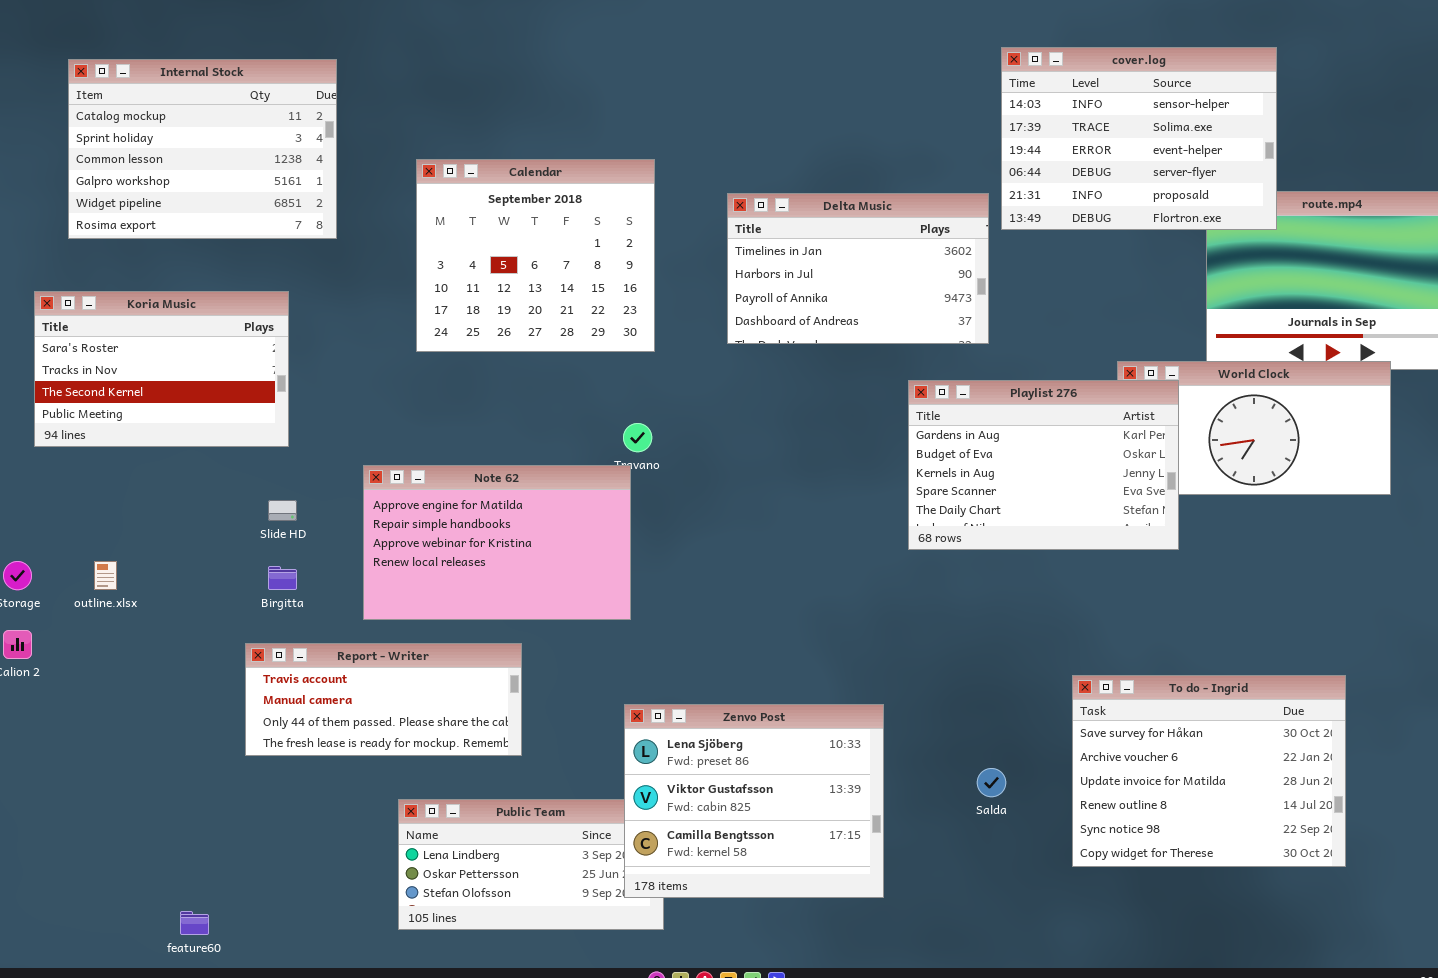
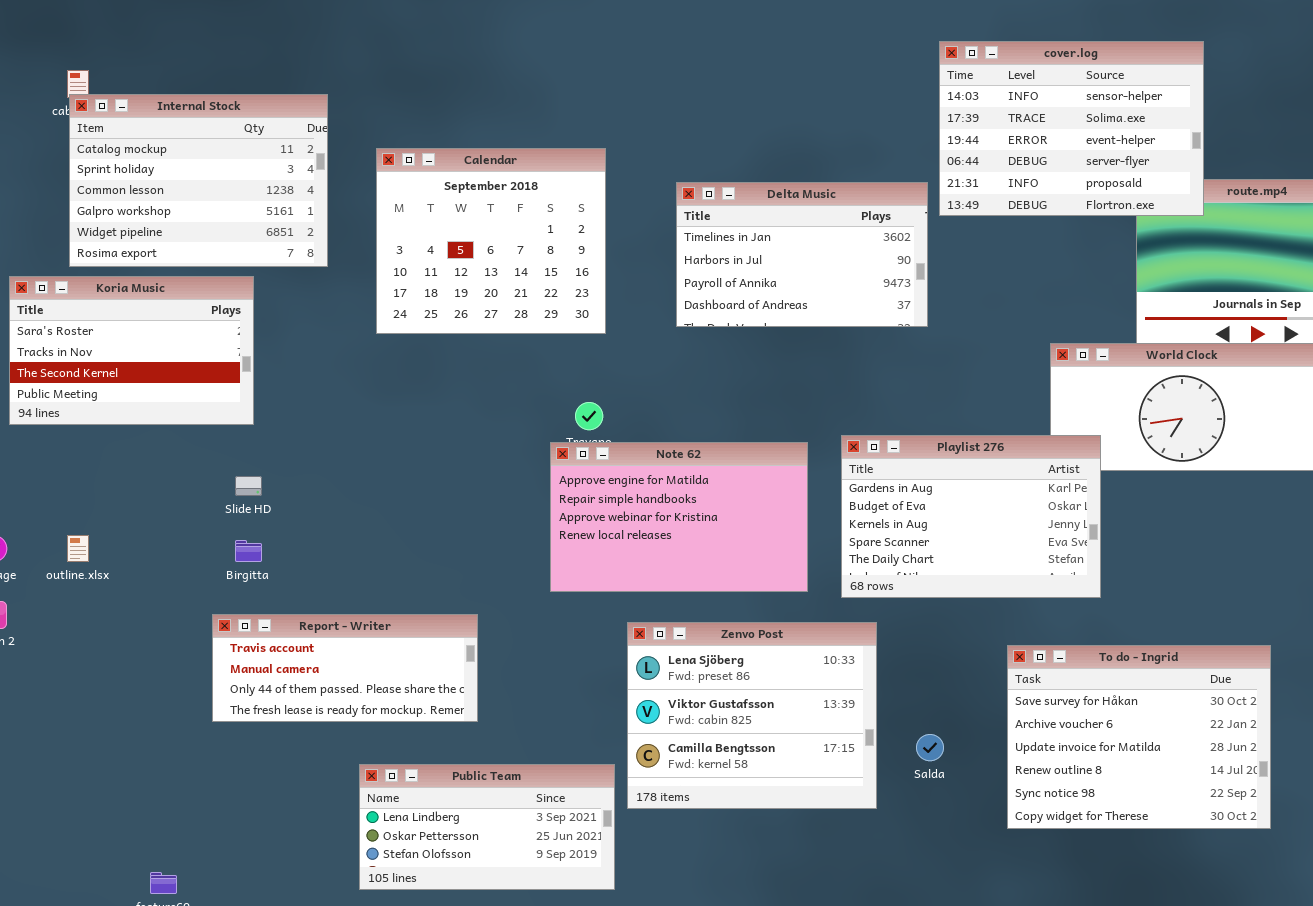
Internal Stock: [68,59,337,239] -> [69,94,328,267], moved
Playlist 276: [908,380,1179,550] -> [841,435,1101,598], moved
Note 62: [363,465,631,620] -> [550,442,808,592], moved
Zenvo Post: [624,704,884,898] -> [627,622,877,809], moved

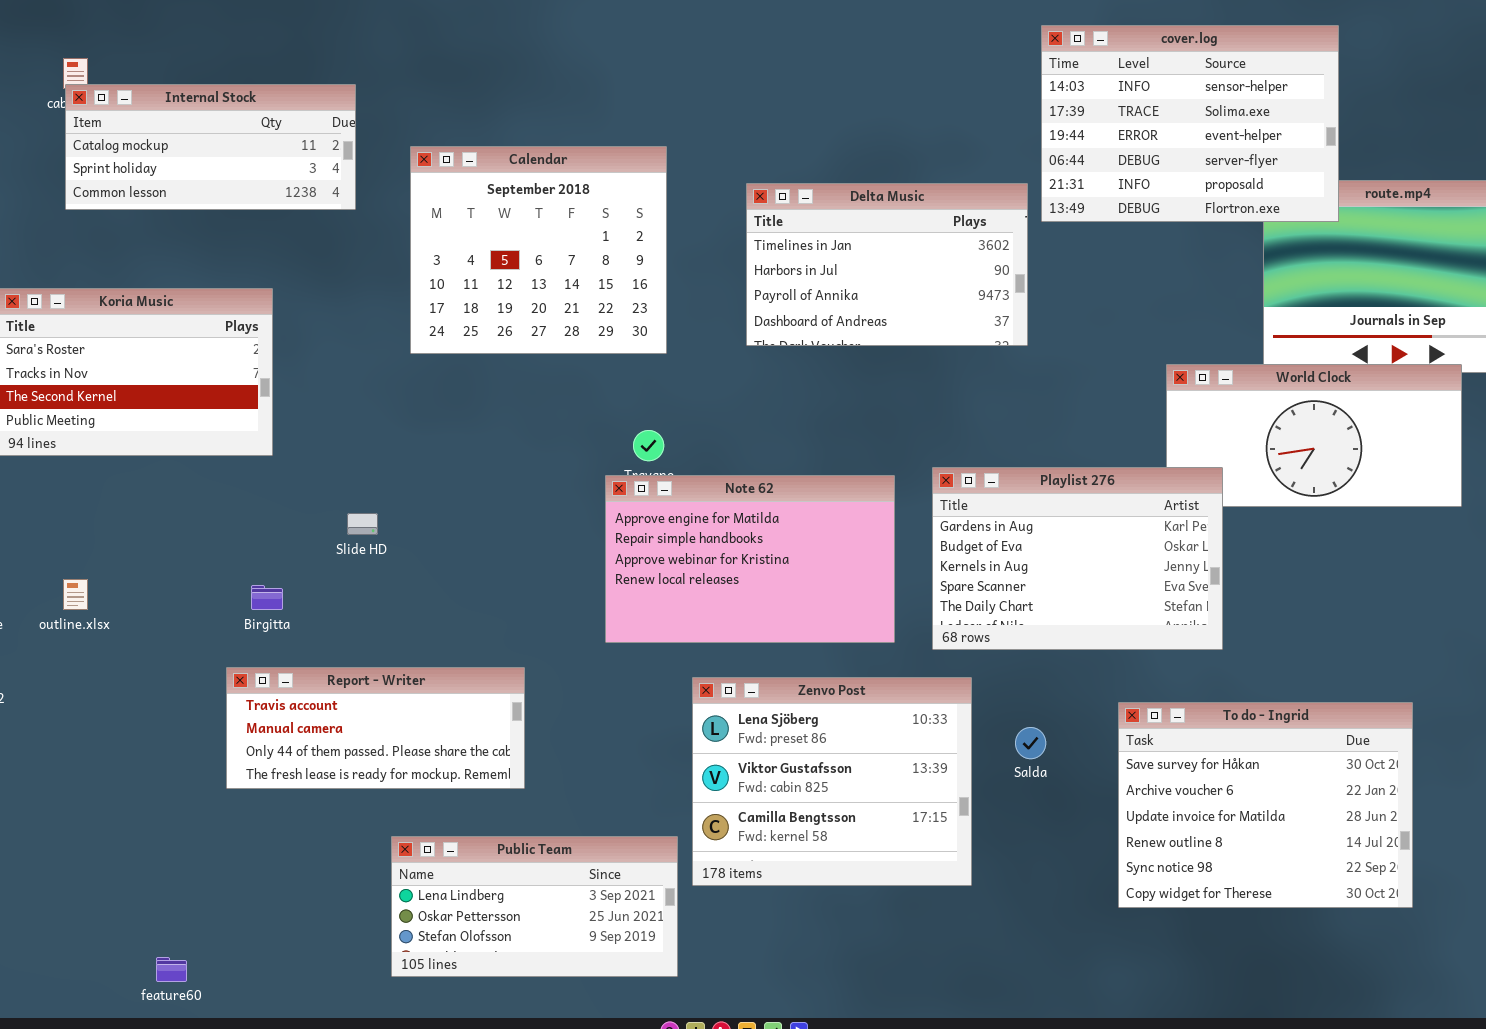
Internal Stock: [69,94,328,267] -> [65,84,356,210], resized
Slide HD: [235,476,262,496] -> [347,513,378,535], moved
Salda: [916,734,944,761] -> [1015,727,1046,759], moved

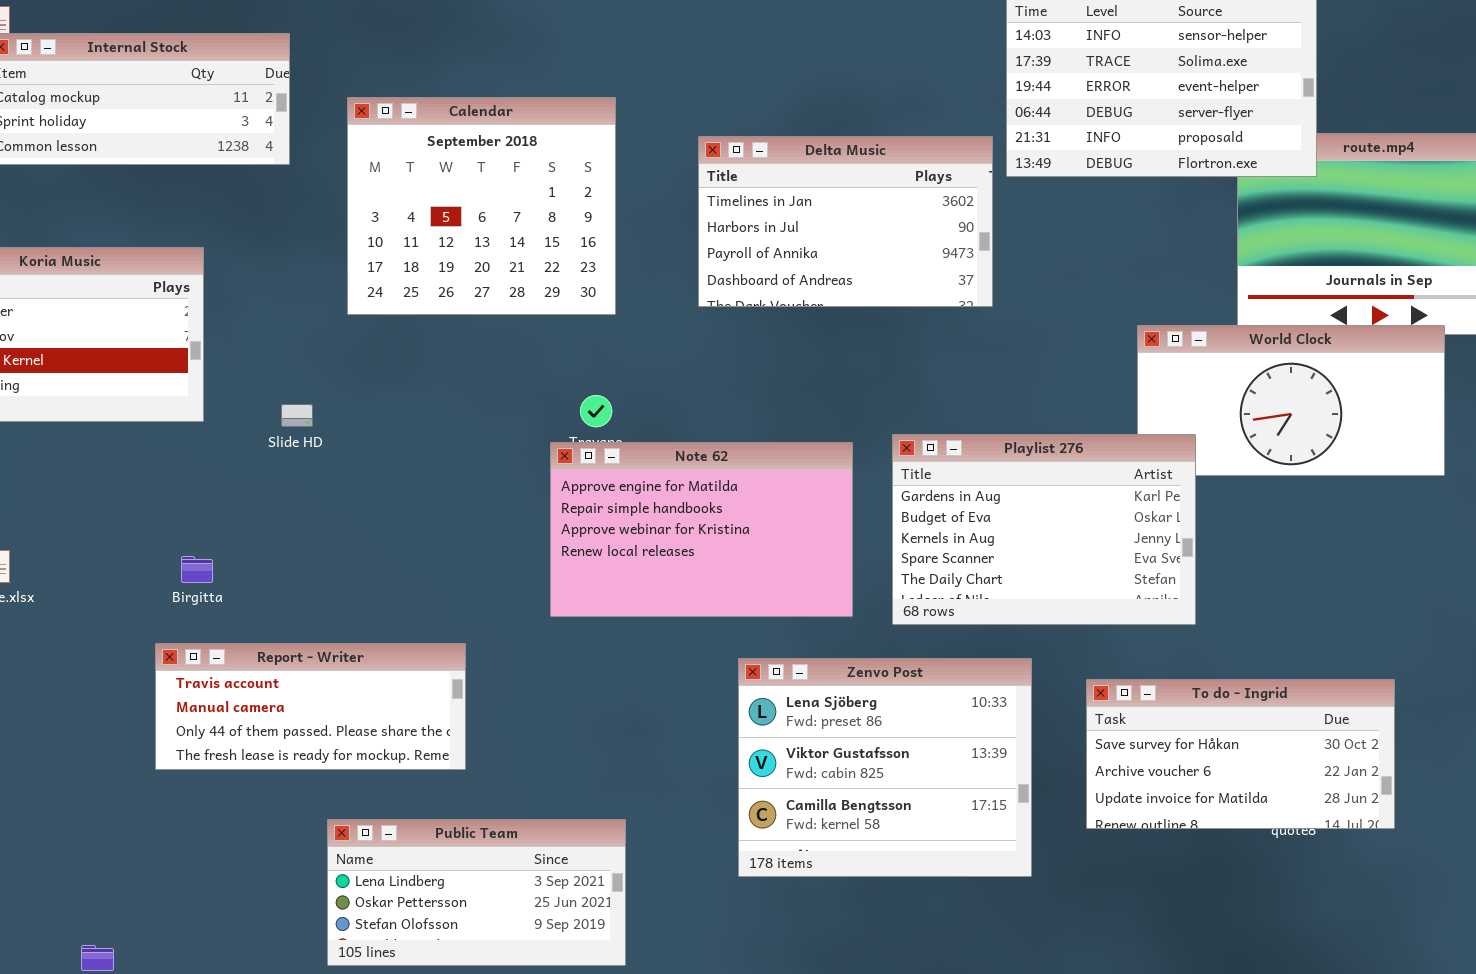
Slide HD: [347,513,378,535] -> [281,404,313,427], moved
Zenvo Post: [692,677,972,886] -> [738,658,1032,877], moved
To do - Ingrid: [1118,702,1413,908] -> [1086,679,1395,829], resized

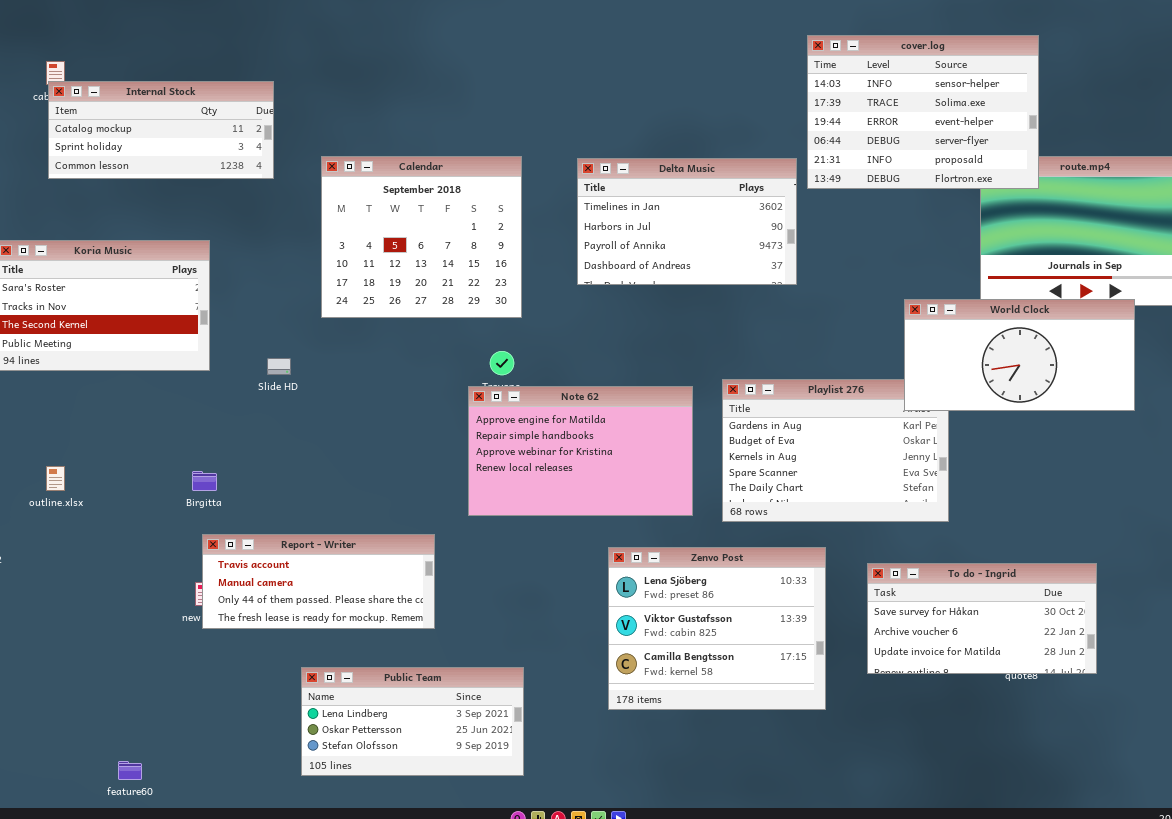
Calendar: [347,97,616,315] -> [321,156,522,318], moved
World Clock: [1137,325,1445,476] -> [904,299,1135,411], raised
Report - Writer: [155,643,466,770] -> [202,534,435,629], moved

